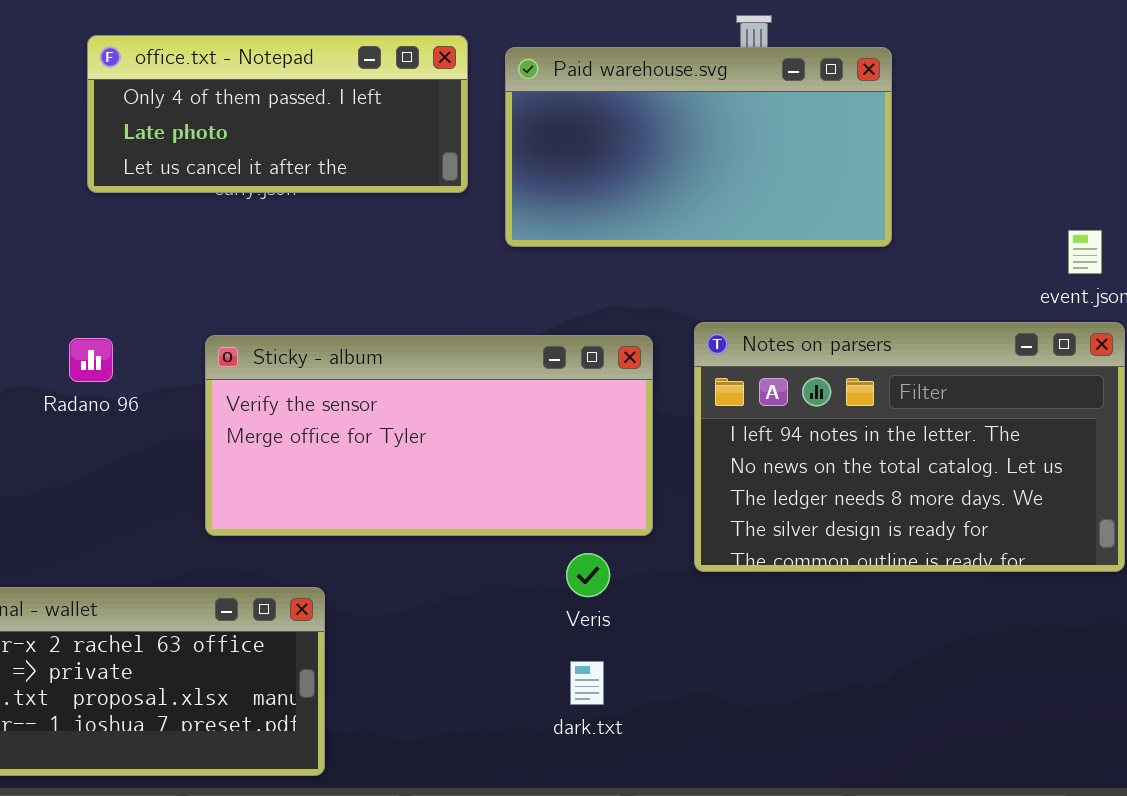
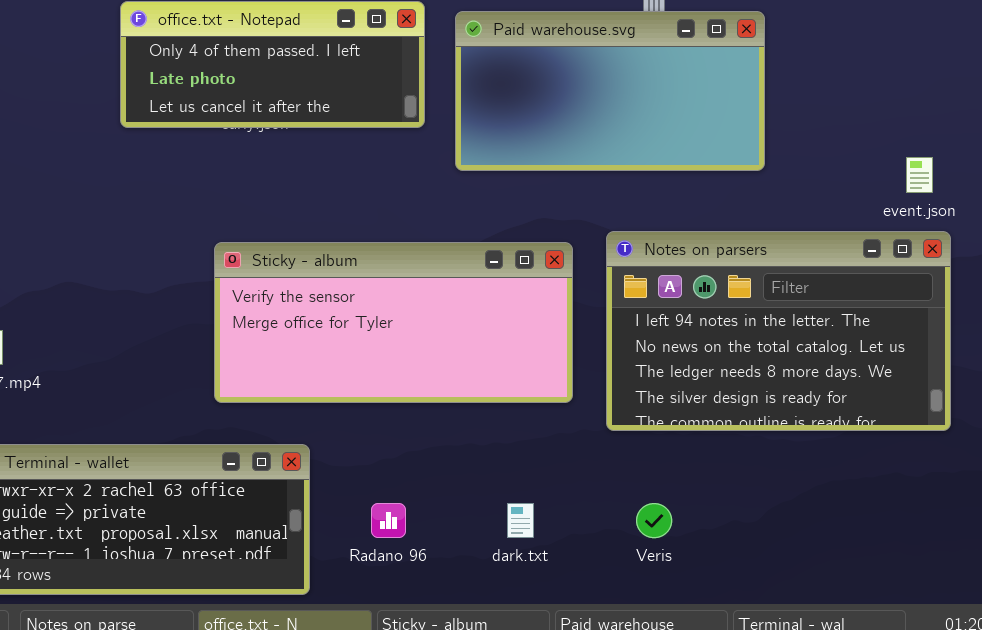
Radano 96: [69,338,113,382] -> [371,503,406,538], moved
Veris: [566,553,610,597] -> [636,503,672,538], moved

